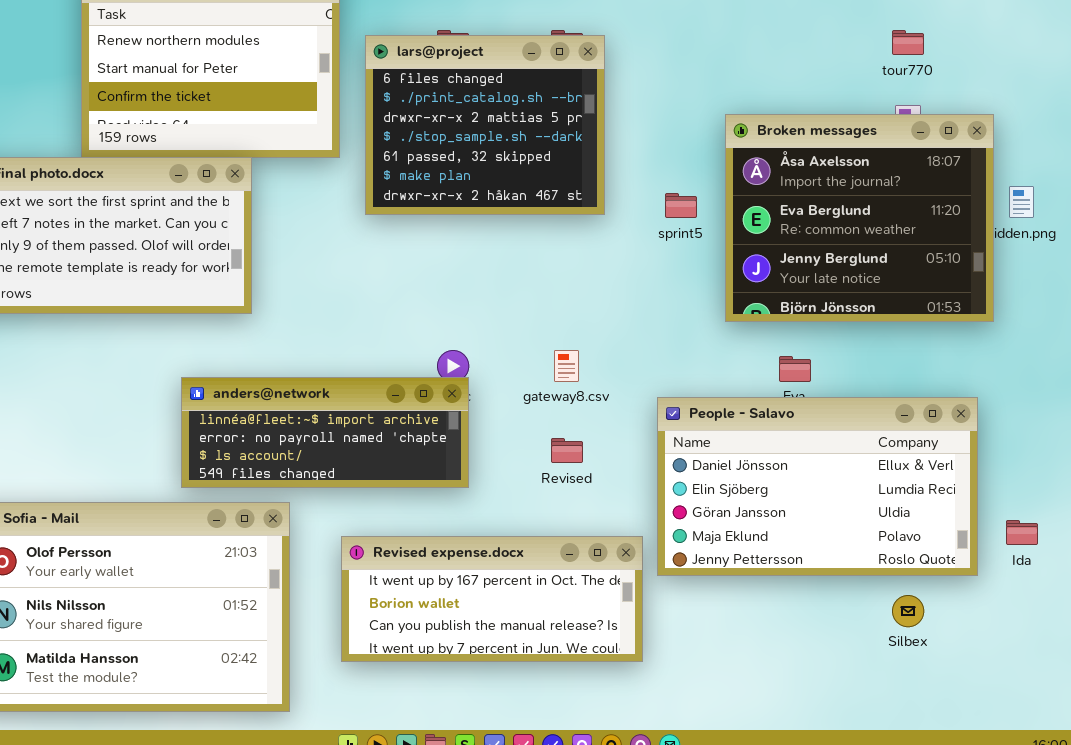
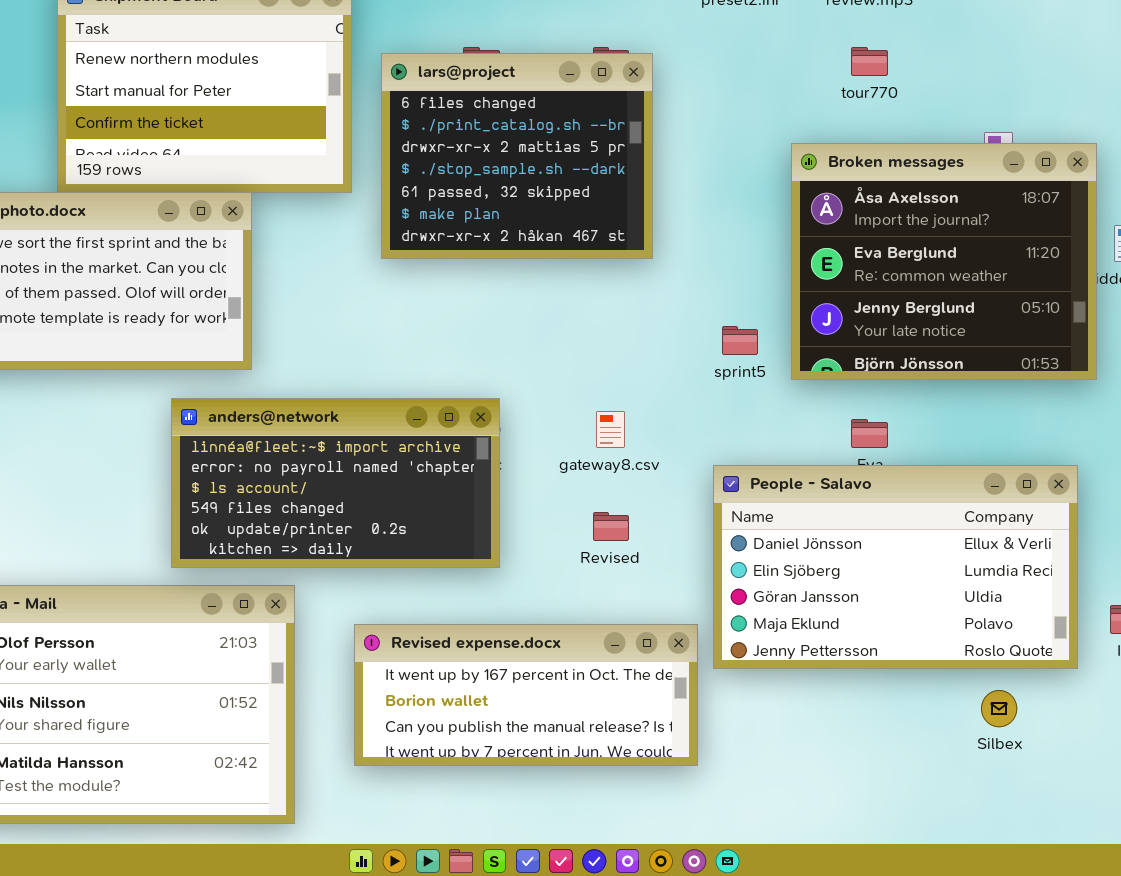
tour770: [892,30,924,55] -> [851,47,888,76], moved
sprint5: [665,193,697,218] -> [722,326,758,355], moved
anders@network: [181,377,469,488] -> [171,398,500,568], resized

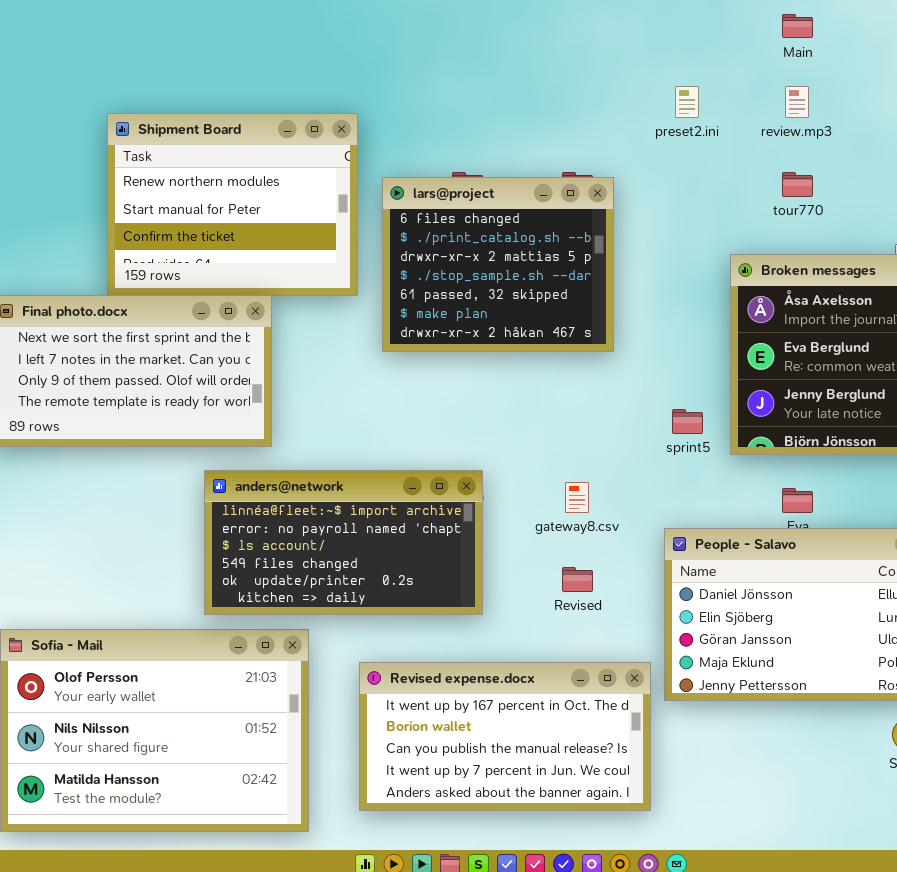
Revised expense.docx: [354,624,698,766] -> [359,662,651,811], resized

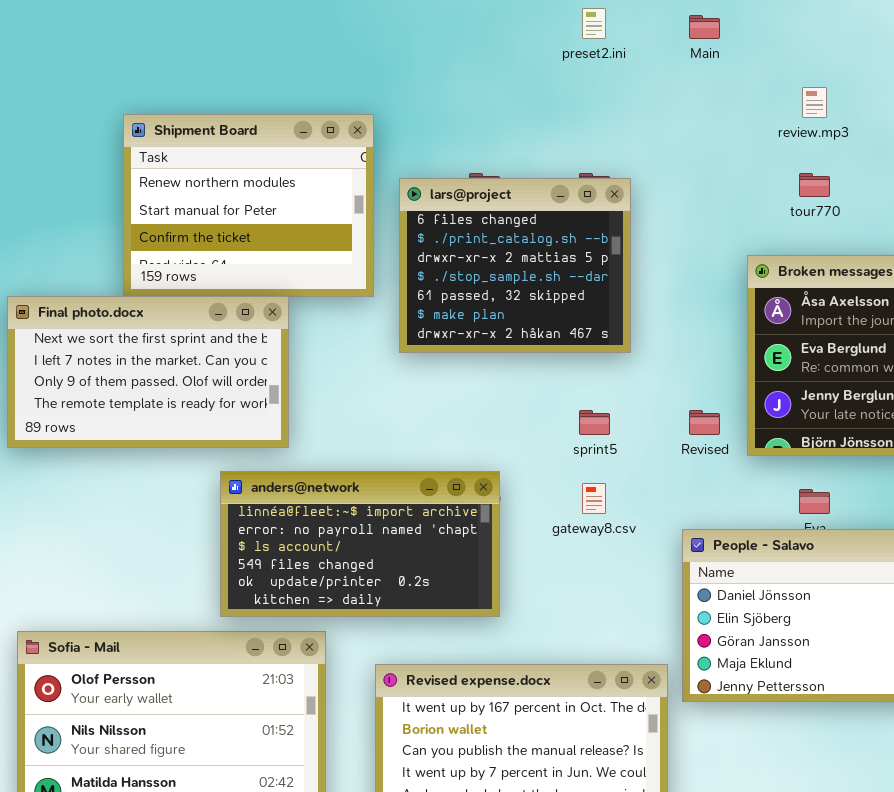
Main: [782,14,813,38] -> [689,15,720,39], moved
preset2.ini: [675,86,699,118] -> [582,8,606,39], moved
sprint5: [672,409,703,434] -> [579,410,610,435], moved
Revised: [562,567,593,592] -> [689,410,720,435], moved

